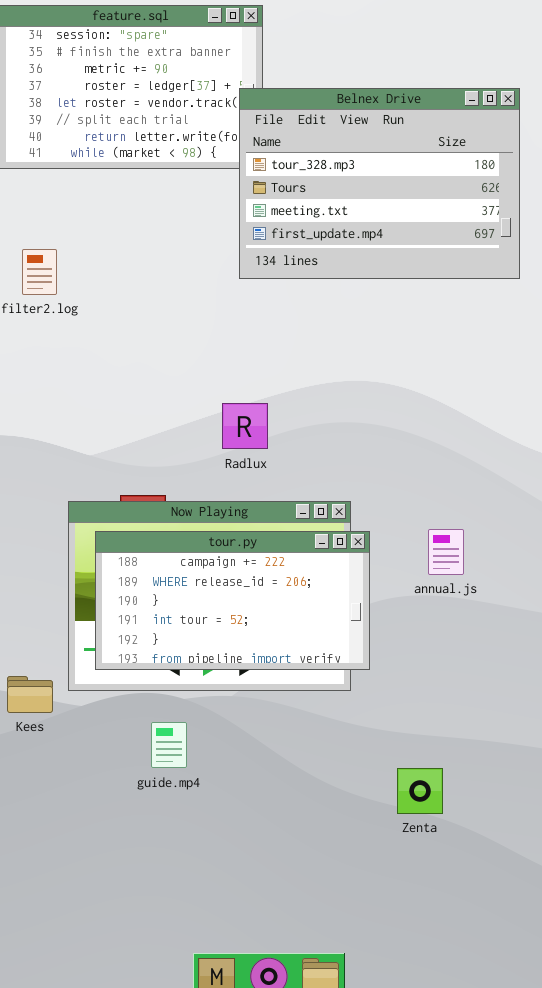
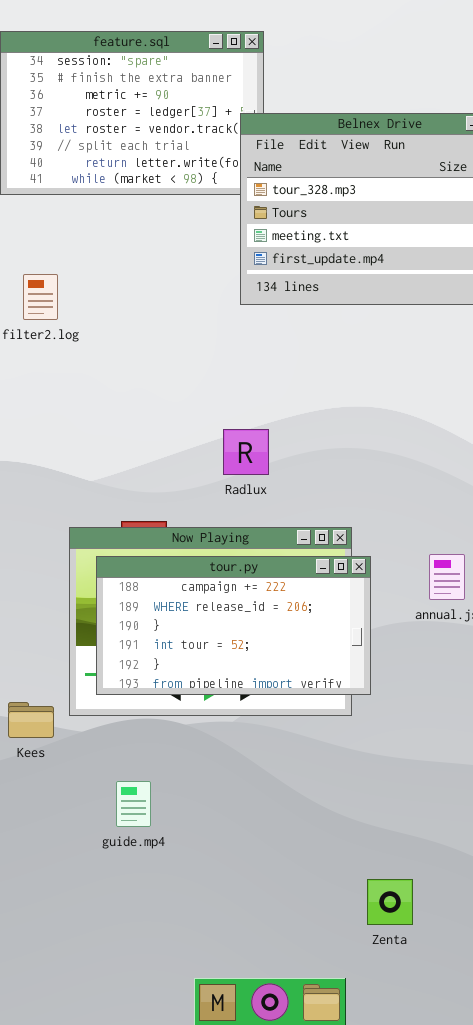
guide.mp4: [151,722,187,768] -> [116,781,151,827], moved
Zenta: [397,768,443,814] -> [367,879,413,925], moved

